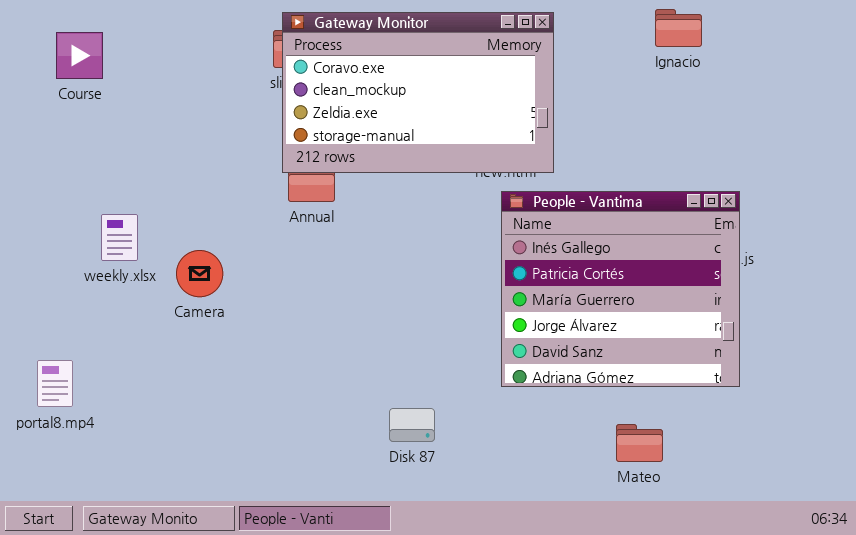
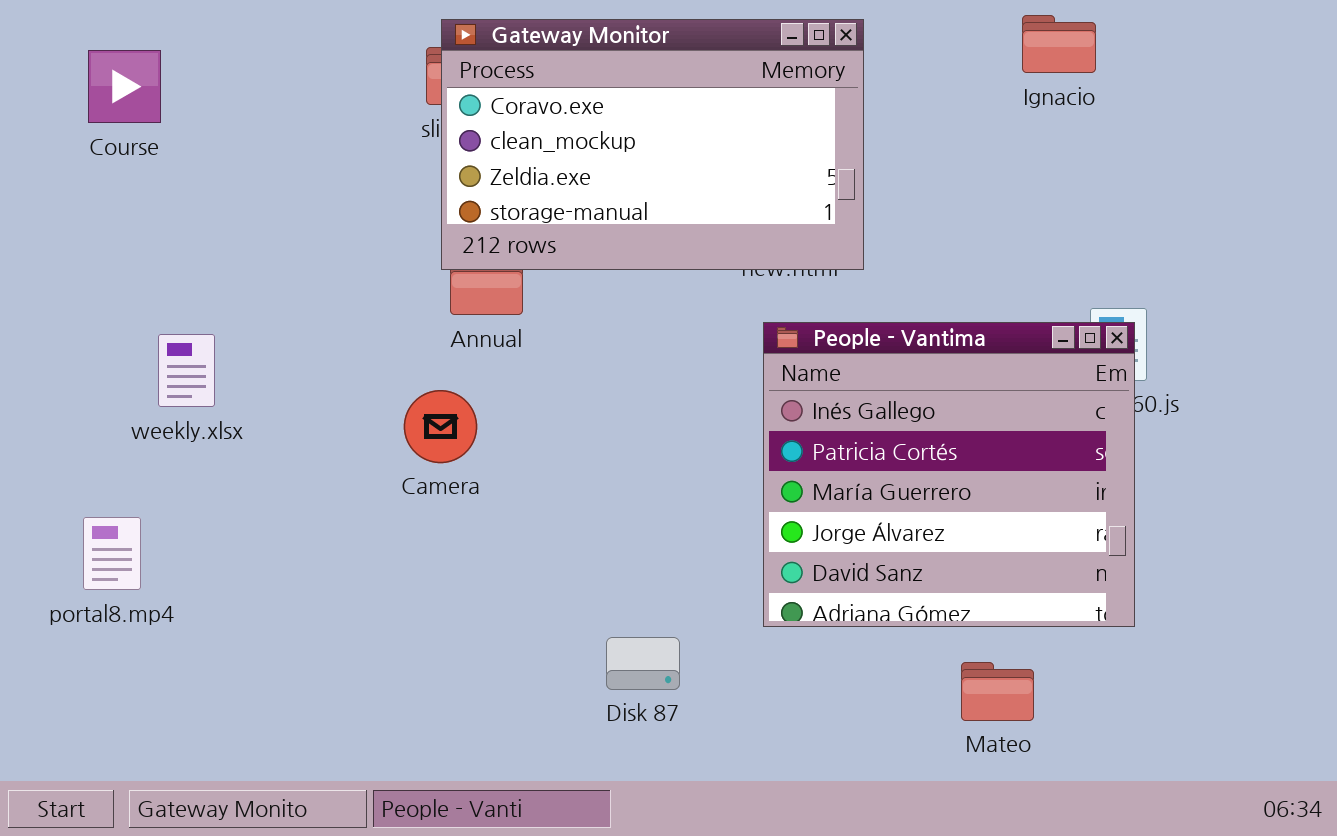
People - Vantima: [501,191,740,387] -> [763,322,1135,627], moved
Camera: [176,250,223,297] -> [404,390,477,463], moved
portal8.mp4: [37,360,73,407] -> [83,517,141,590], moved

